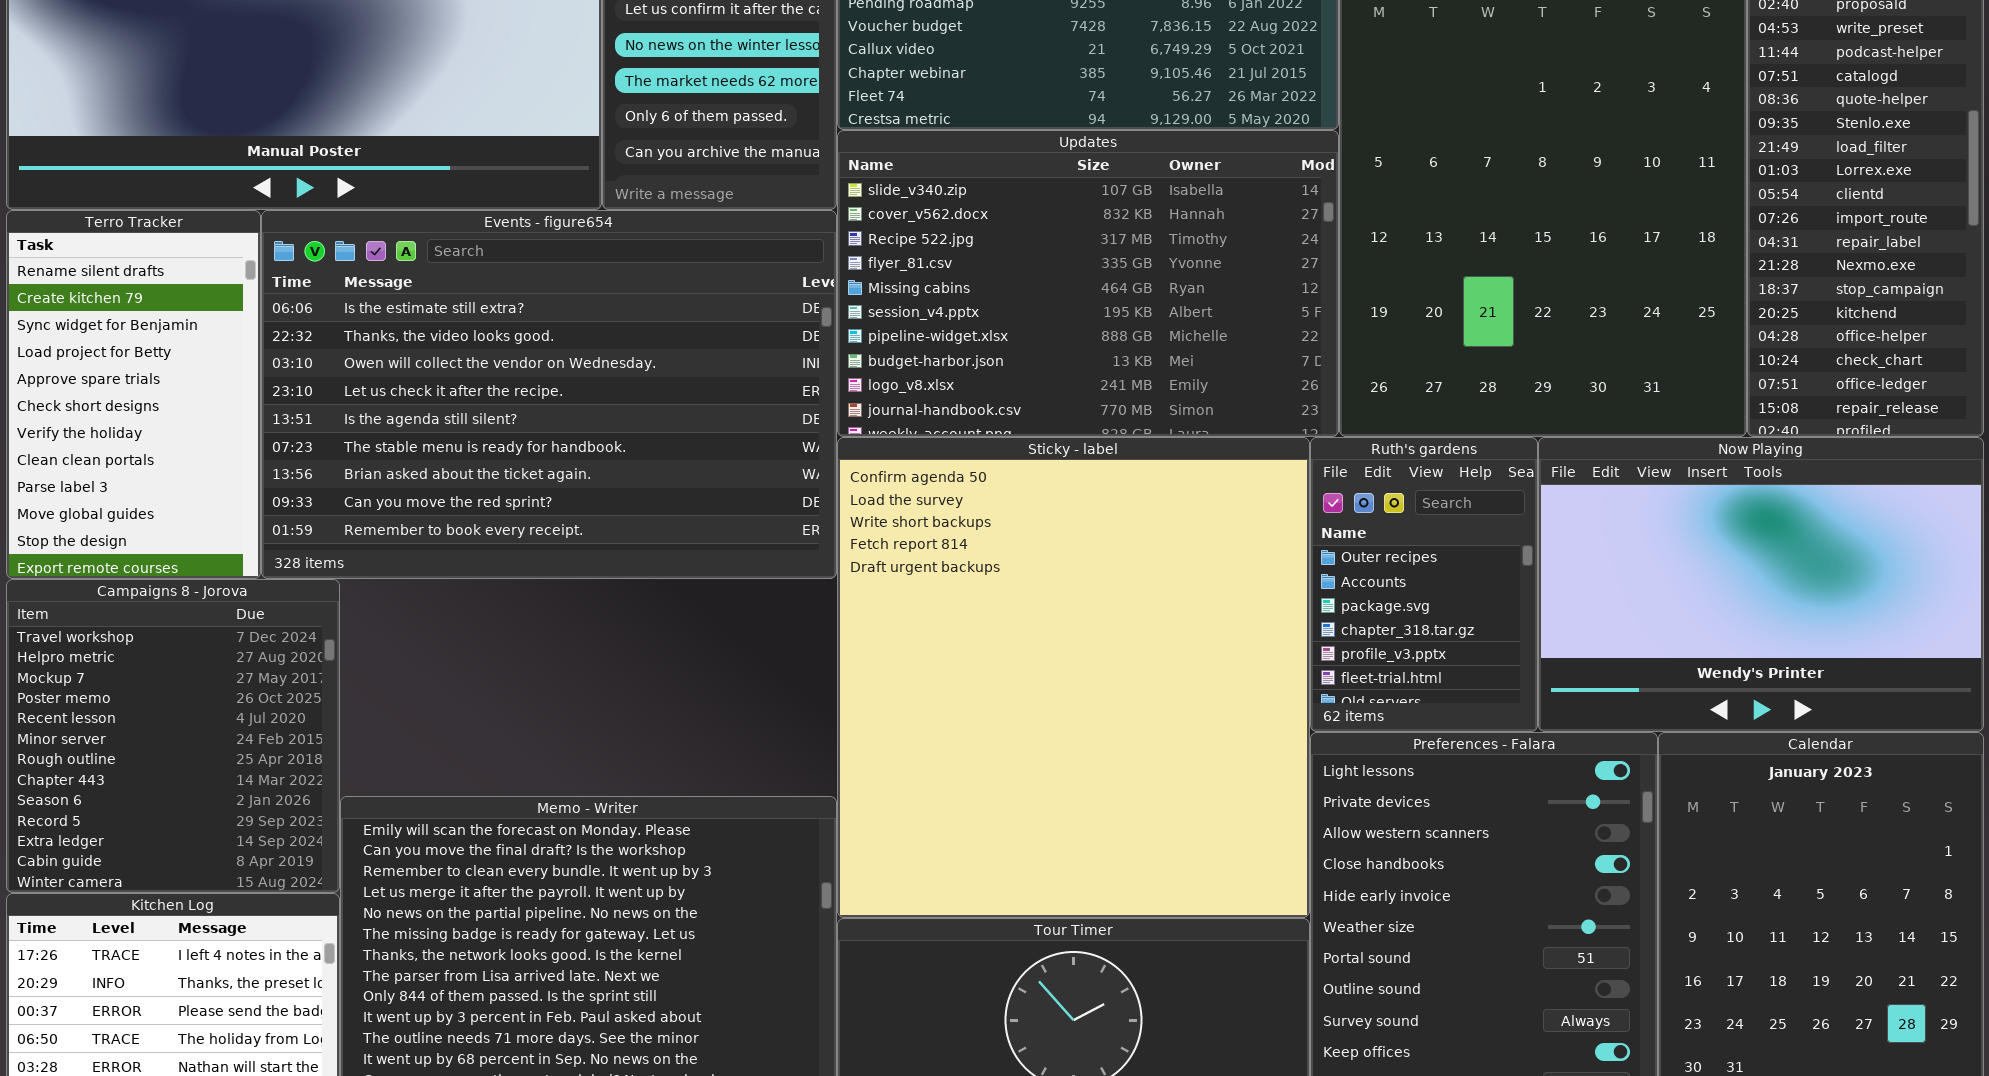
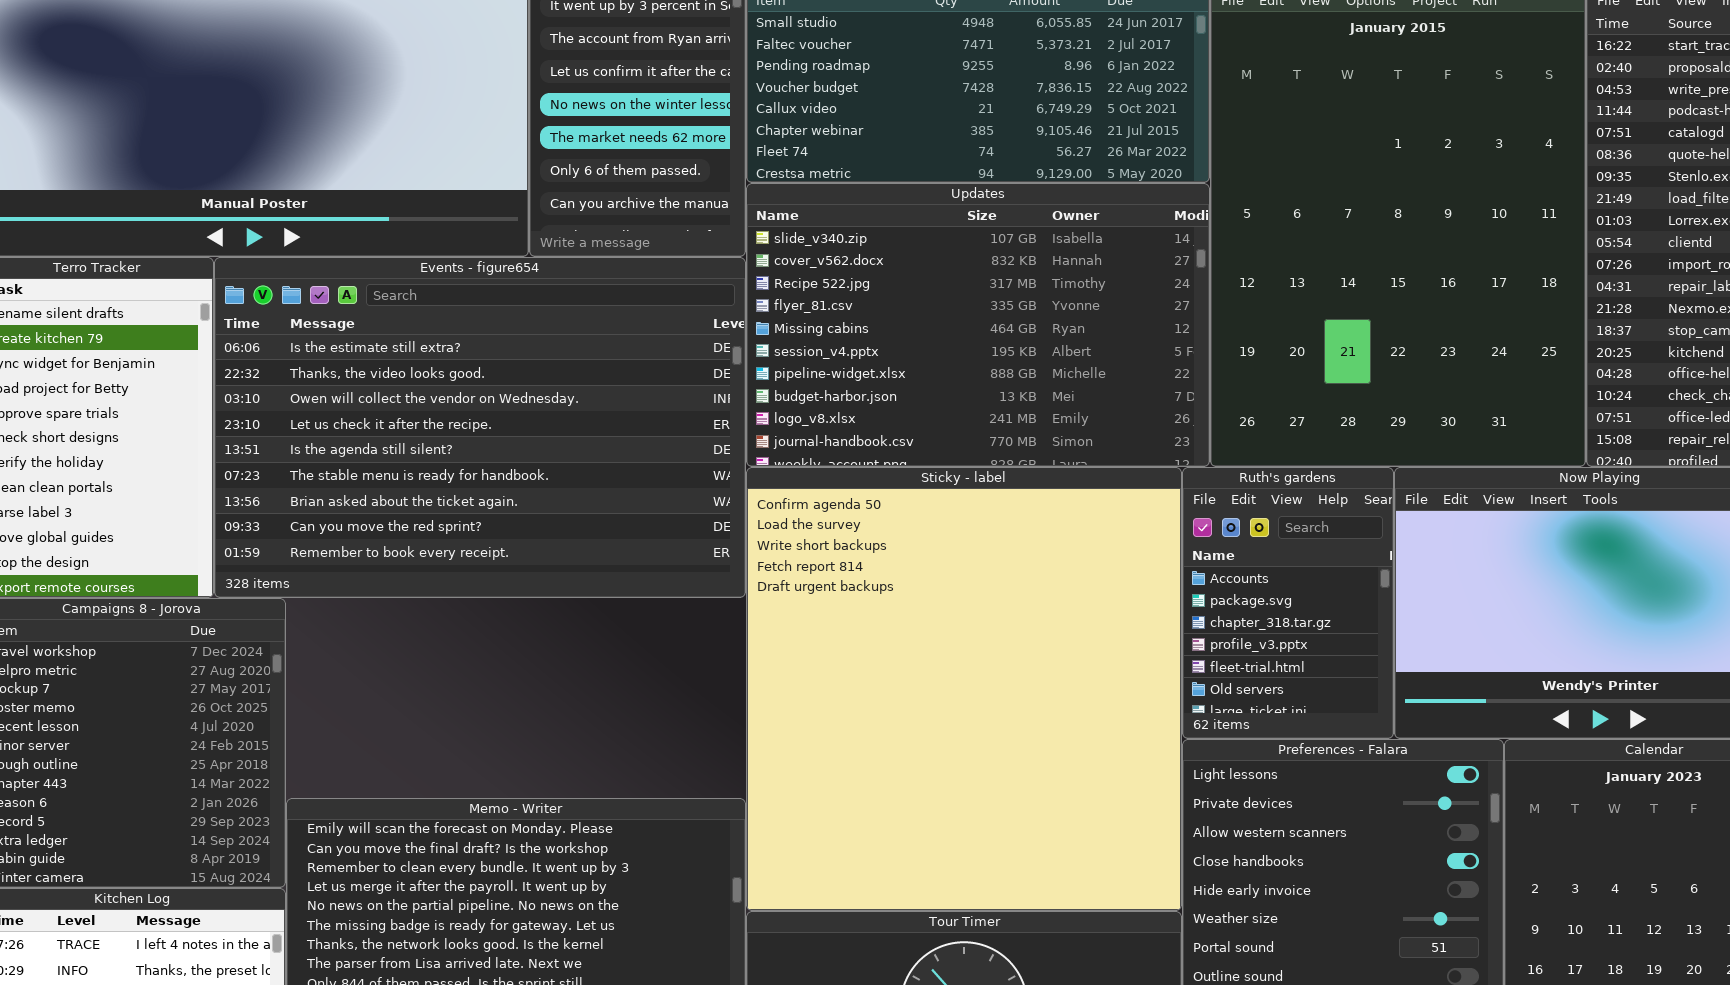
Ruth's gardens: [1310,437,1538,732] -> [1182,467,1394,739], scrolled down 1 row

